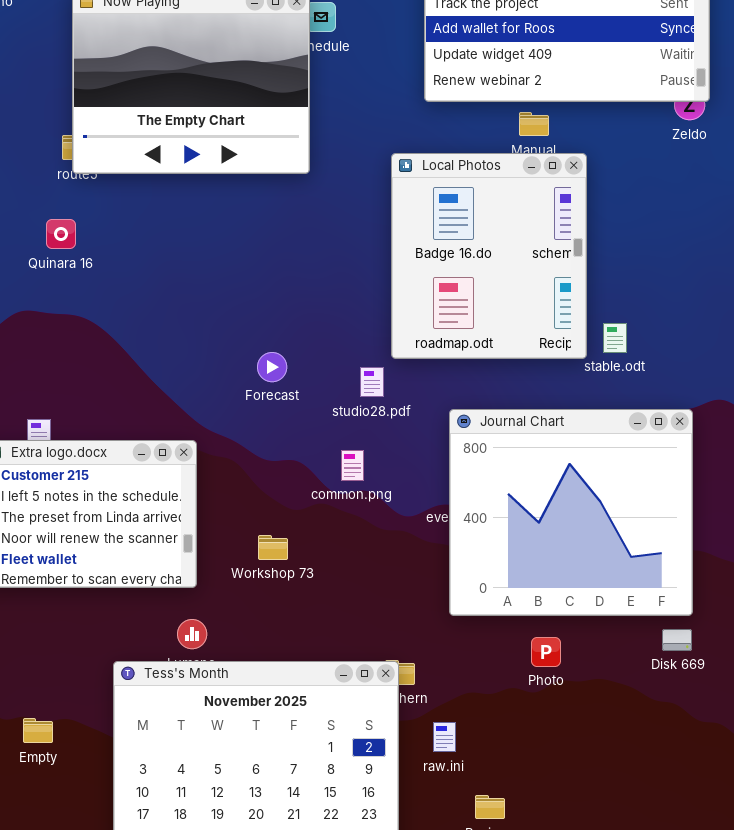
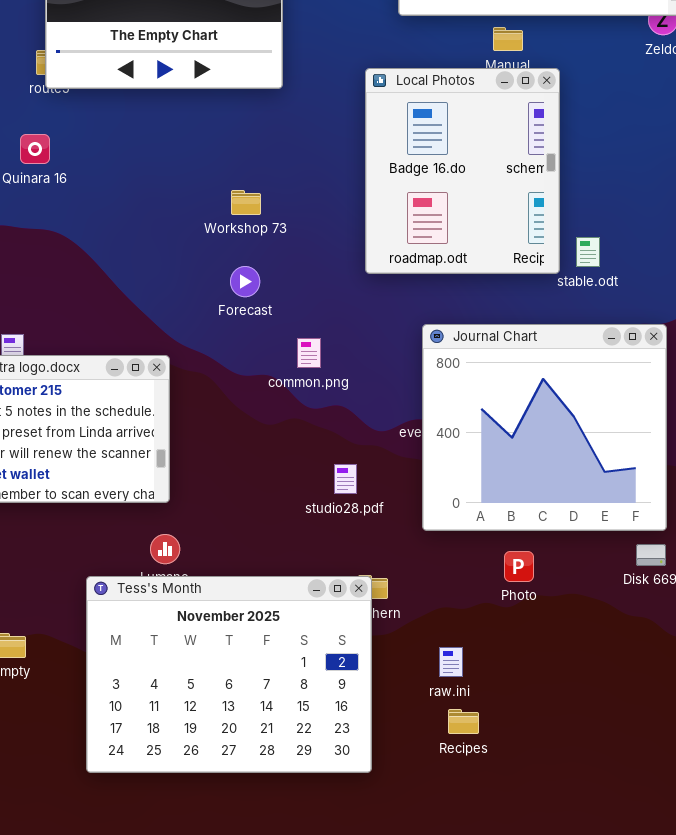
studio28.pdf: [360,367,384,397] -> [334,464,357,494], moved
common.png: [341,450,364,481] -> [297,338,321,368], moved
Workshop 73: [258,535,288,560] -> [231,190,261,215], moved
raw.ini: [433,722,456,752] -> [439,647,463,677], moved

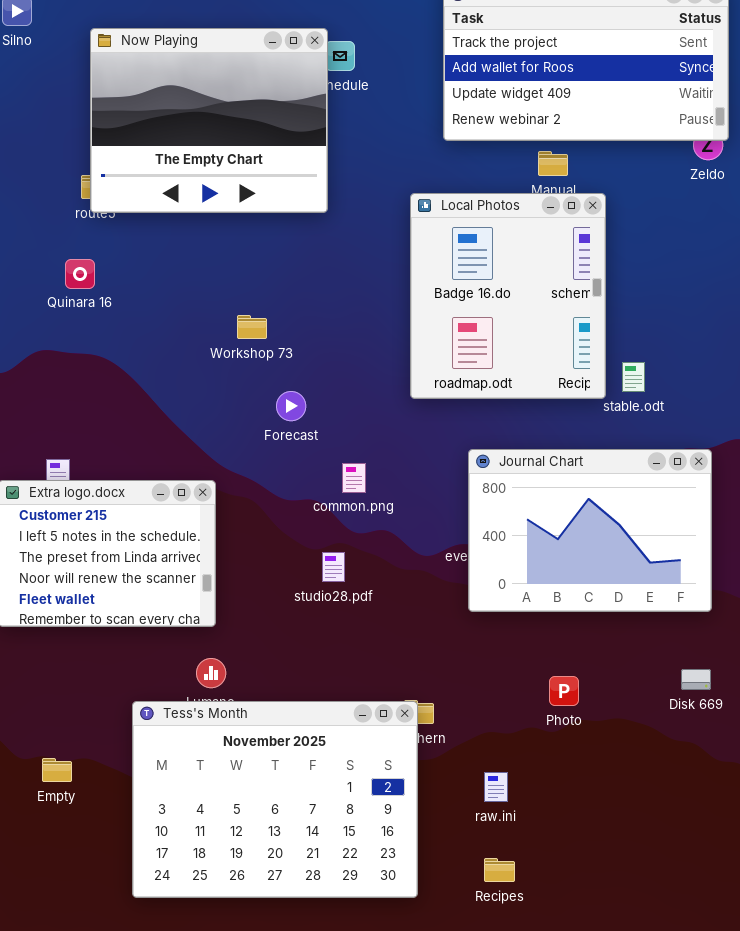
Workshop 73: [231,190,261,215] -> [237,315,267,339], moved
Journal Chart: [422,324,667,531] -> [468,449,712,612], resized
studio28.pdf: [334,464,357,494] -> [322,552,345,582], moved
Recipes: [448,709,479,734] -> [484,858,515,882], moved

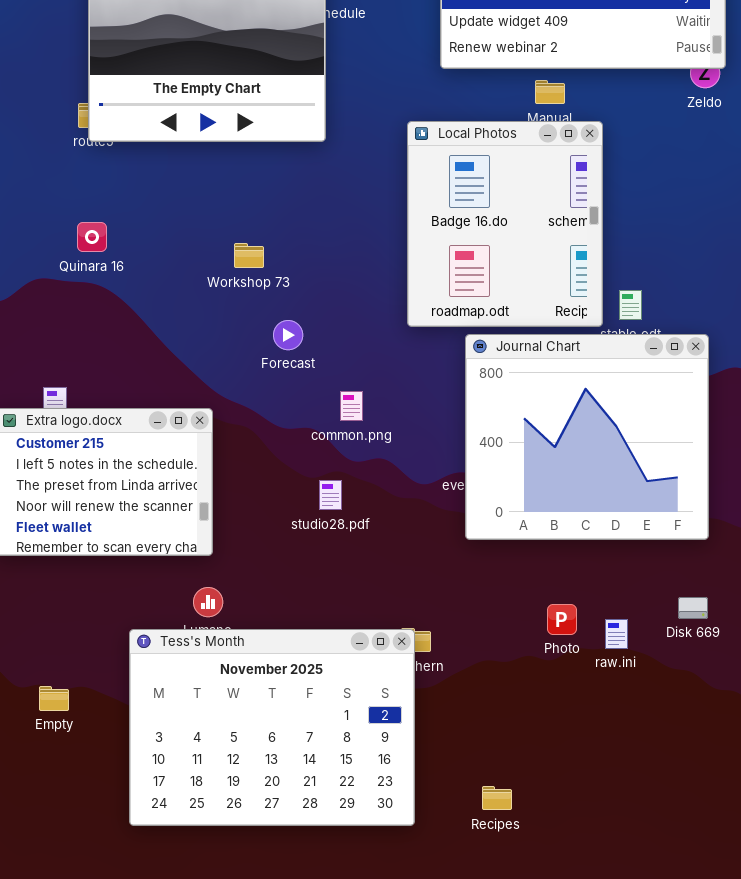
Quinara 16: [65,259,95,289] -> [77,222,107,252], moved
Journal Chart: [468,449,712,612] -> [465,334,709,540], resized
raw.ini: [484,772,508,802] -> [605,619,628,649], moved

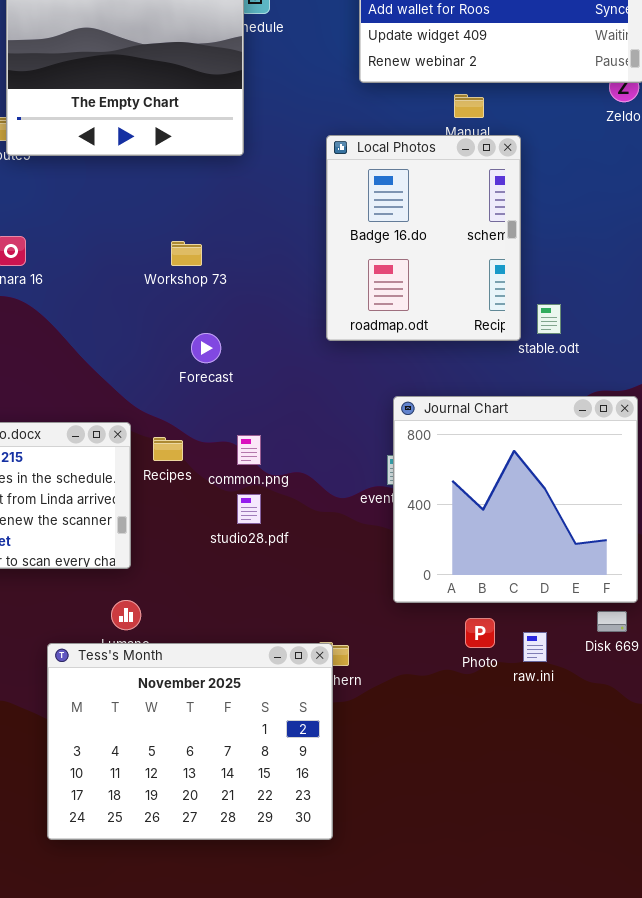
Workshop 73: [234,243,264,268] -> [171,241,202,266], moved
Journal Chart: [465,334,709,540] -> [393,396,638,603], moved
common.png: [340,391,363,421] -> [237,435,261,465], moved
Recipes: [482,786,512,810] -> [153,437,183,461], moved

